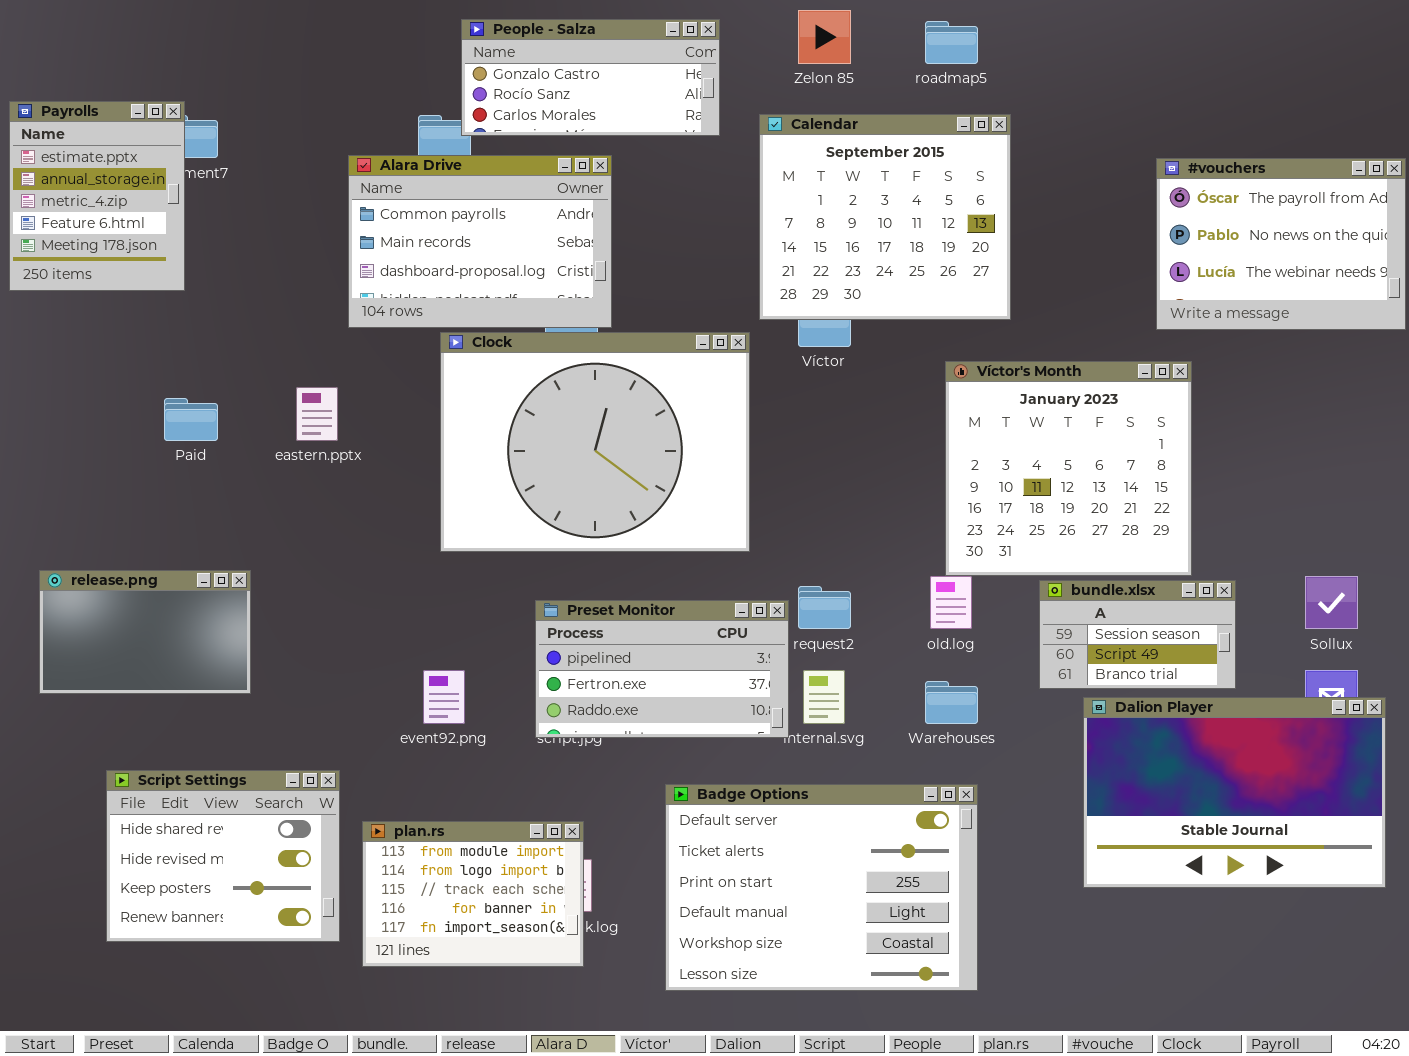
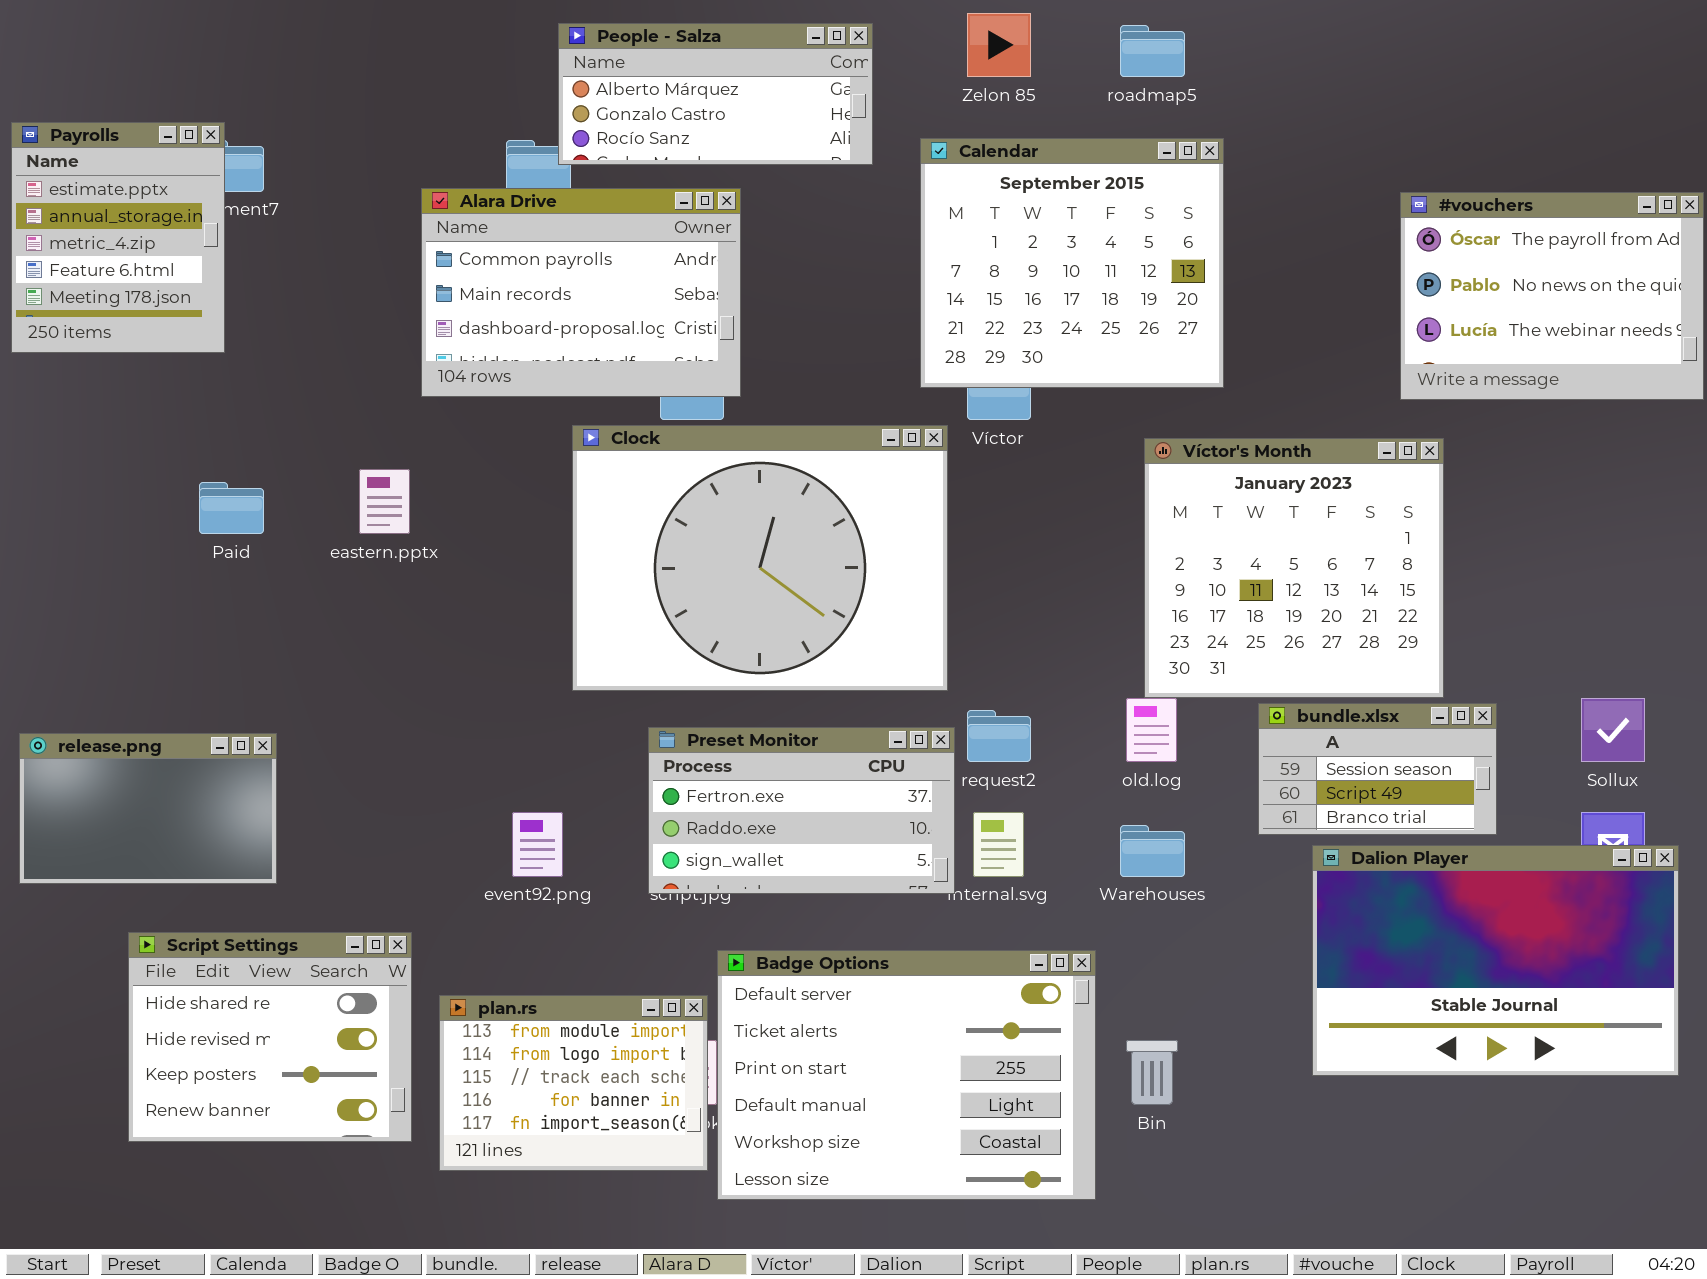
People - Salza: [461,19,720,136] -> [558,23,873,165], scrolled up 1 row
Clock: [440,332,750,552] -> [572,425,948,691], moved
release.png: [39,570,251,694] -> [19,733,277,884], moved
Preset Monitor: [535,600,789,738] -> [648,727,955,894], scrolled down 1 row
Badge Options: [665,784,978,991] -> [717,950,1096,1200], moved

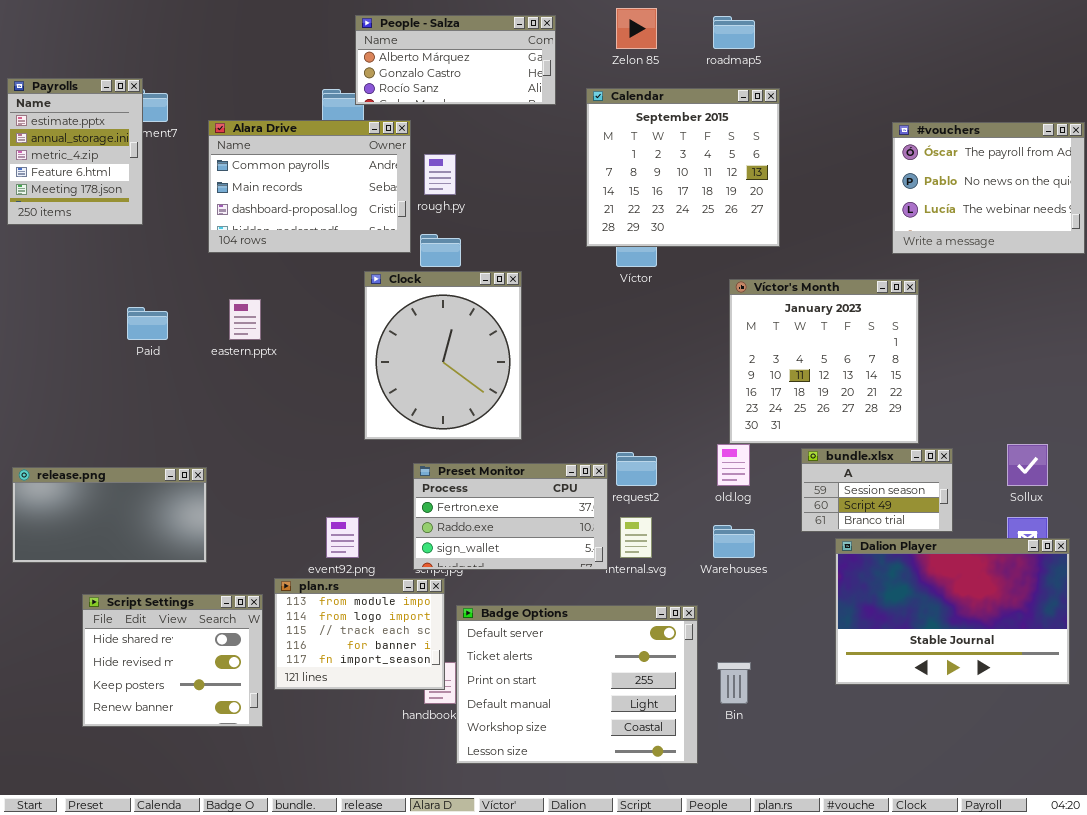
Alara Drive: [421,188,741,397] -> [208,120,411,253], moved
Clock: [572,425,948,691] -> [364,271,522,440], resized
release.png: [19,733,277,884] -> [12,467,207,563], resized
plan.rs: [439,995,708,1171] -> [274,578,445,690], moved

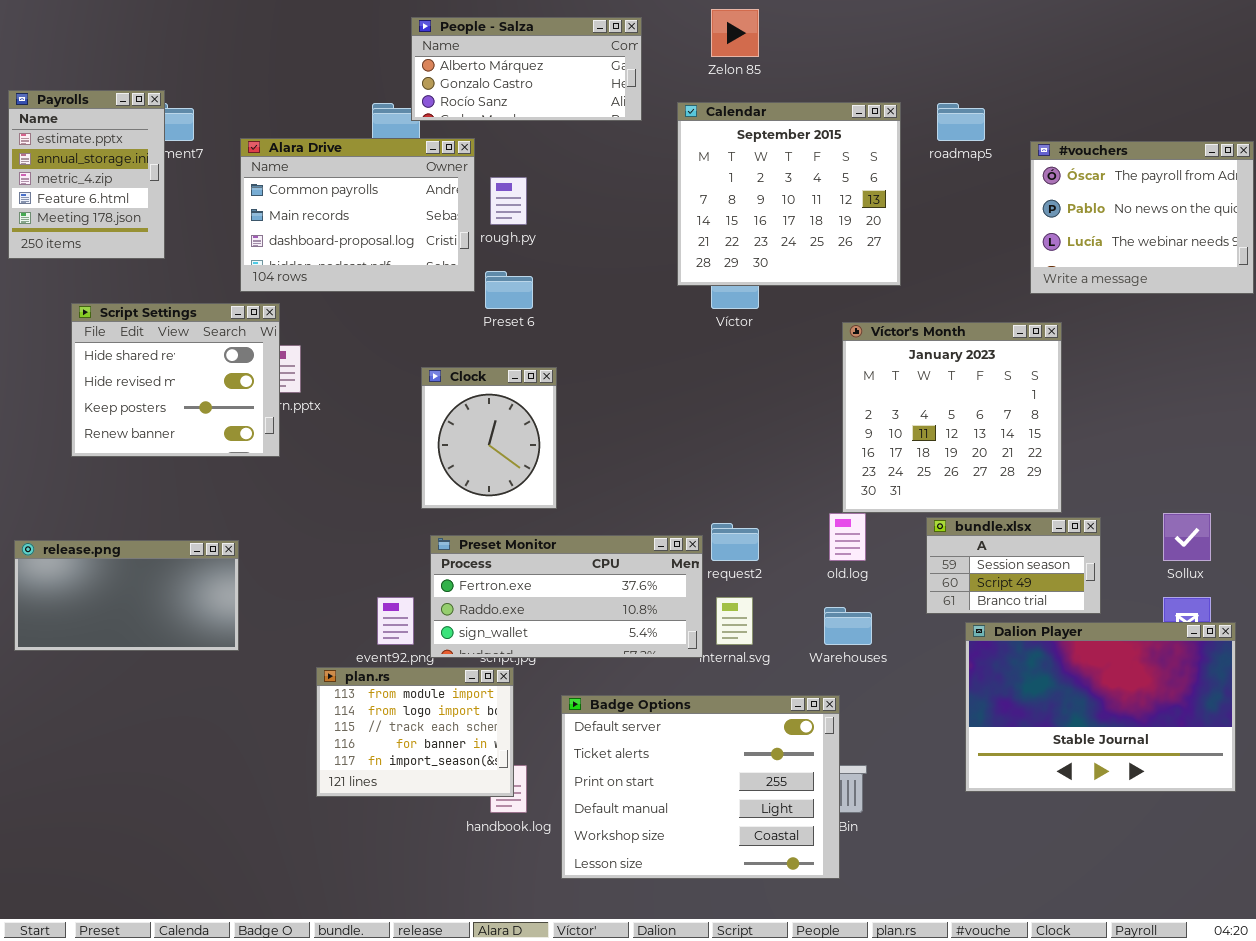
roadmap5: [713,16,755,49] -> [937,103,985,141], moved
Clock: [364,271,522,440] -> [421,367,557,509], resized
Preset Monitor: [413,463,608,570] -> [430,535,703,658], resized
Script Settings: [82,594,263,727] -> [71,303,280,457], moved
Badge Options: [456,605,698,764] -> [561,695,840,879], moved

